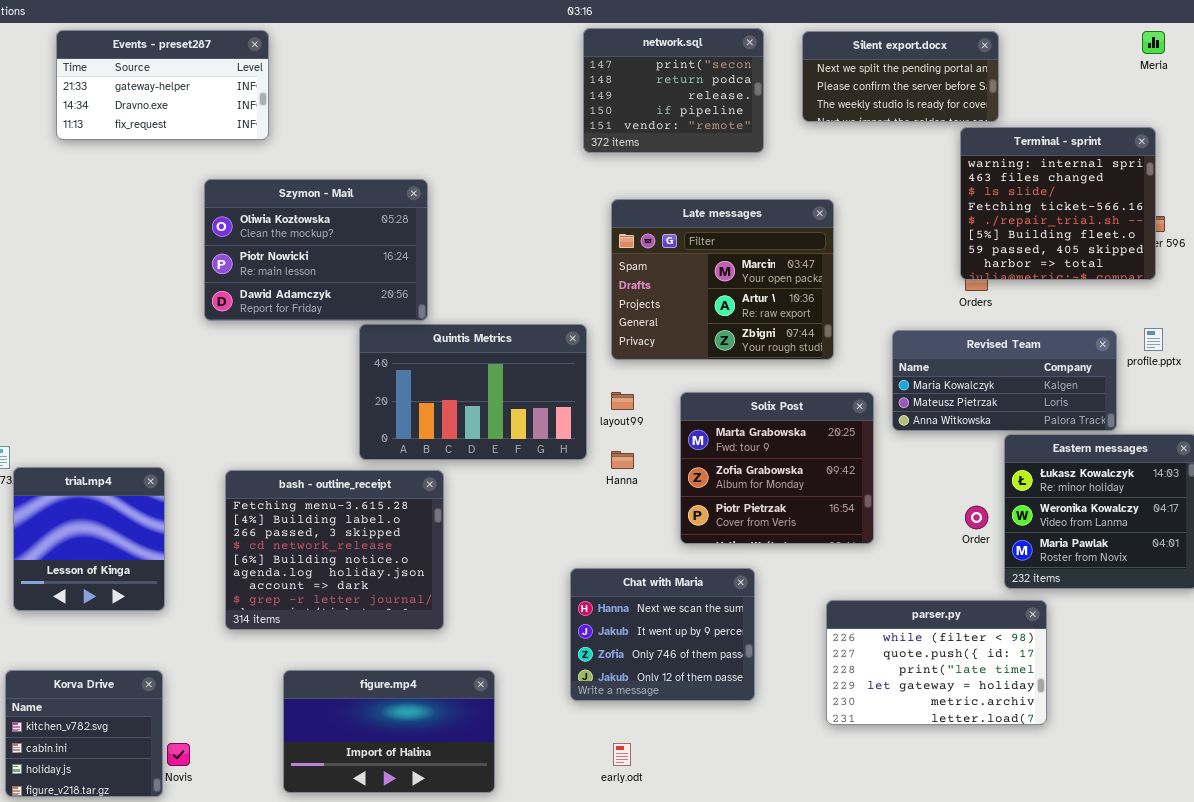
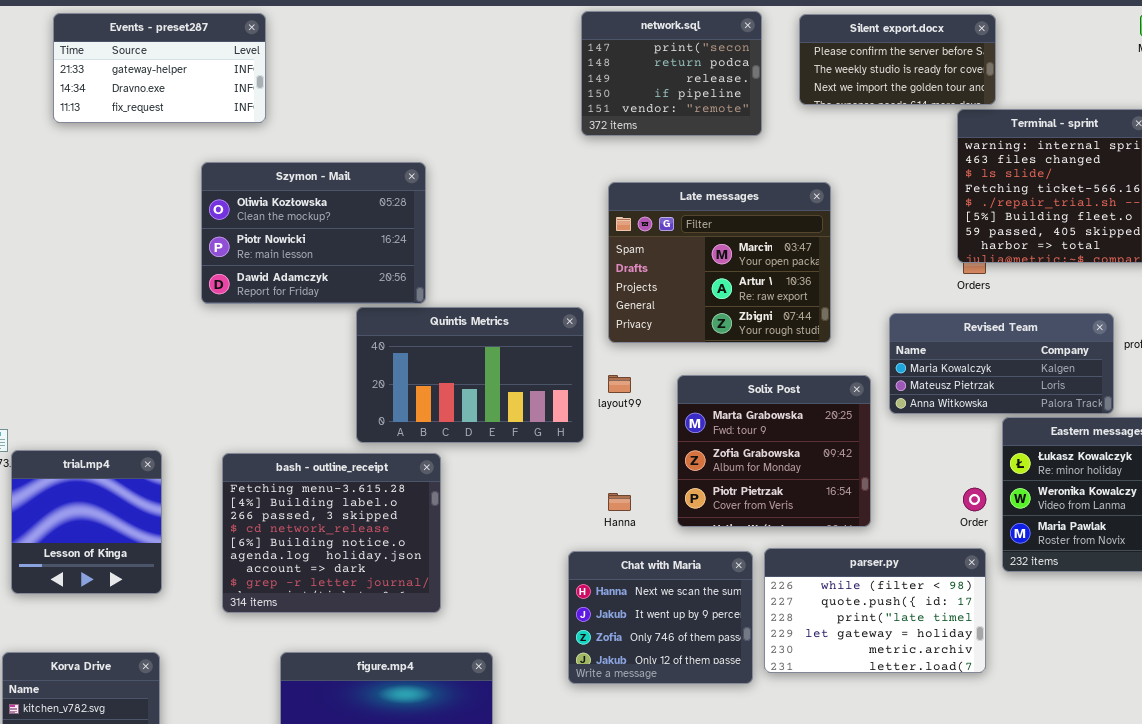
Silent export.docx: [802,31,999,122] -> [799,14,996,105], scrolled down 1 row
Hanna: [611,451,634,469] -> [608,493,631,511], moved
parser.py: [826,600,1047,725] -> [764,548,986,673], moved

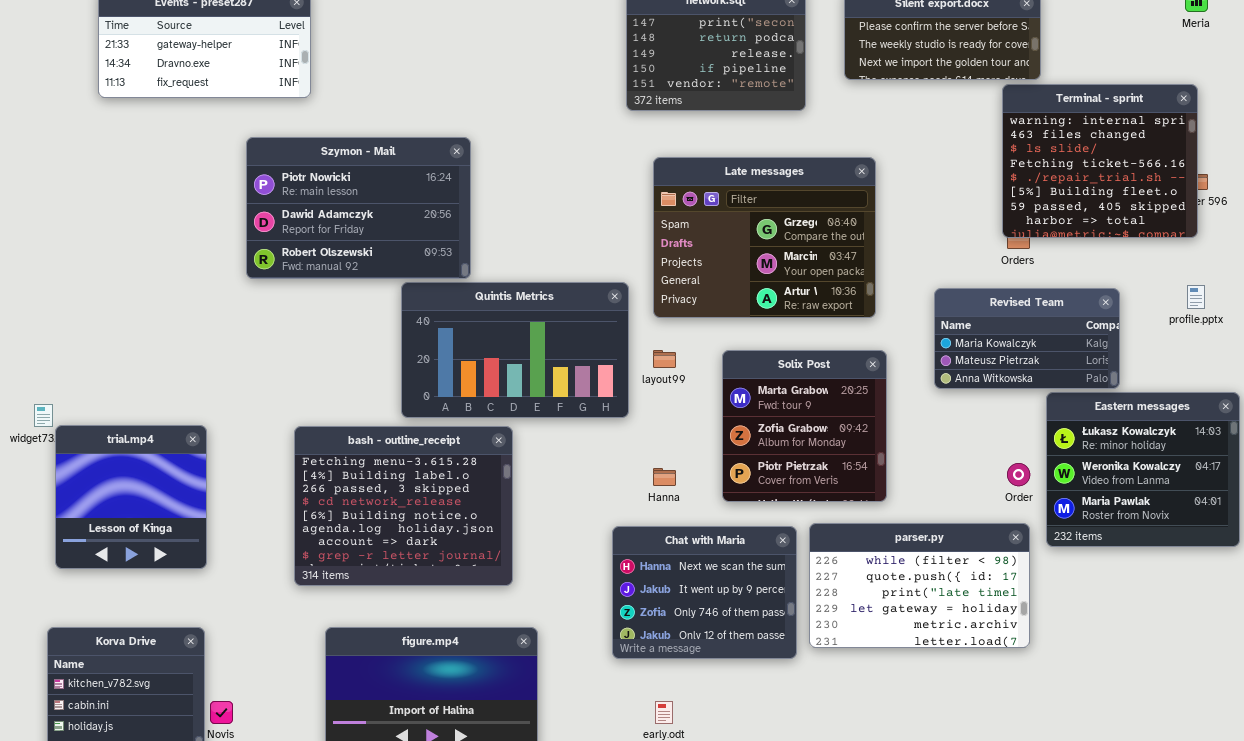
Szymon - Mail: [201,162,426,304] -> [246,137,471,279], scrolled down 1 row
Late messages: [608,182,831,343] -> [653,157,876,318], scrolled up 1 row
Revised Team: [889,313,1114,414] -> [934,288,1120,389], resized
Solix Post: [677,375,871,527] -> [722,350,887,502], resized
bash - outline_receipt: [222,453,441,613] -> [294,426,513,586], moved

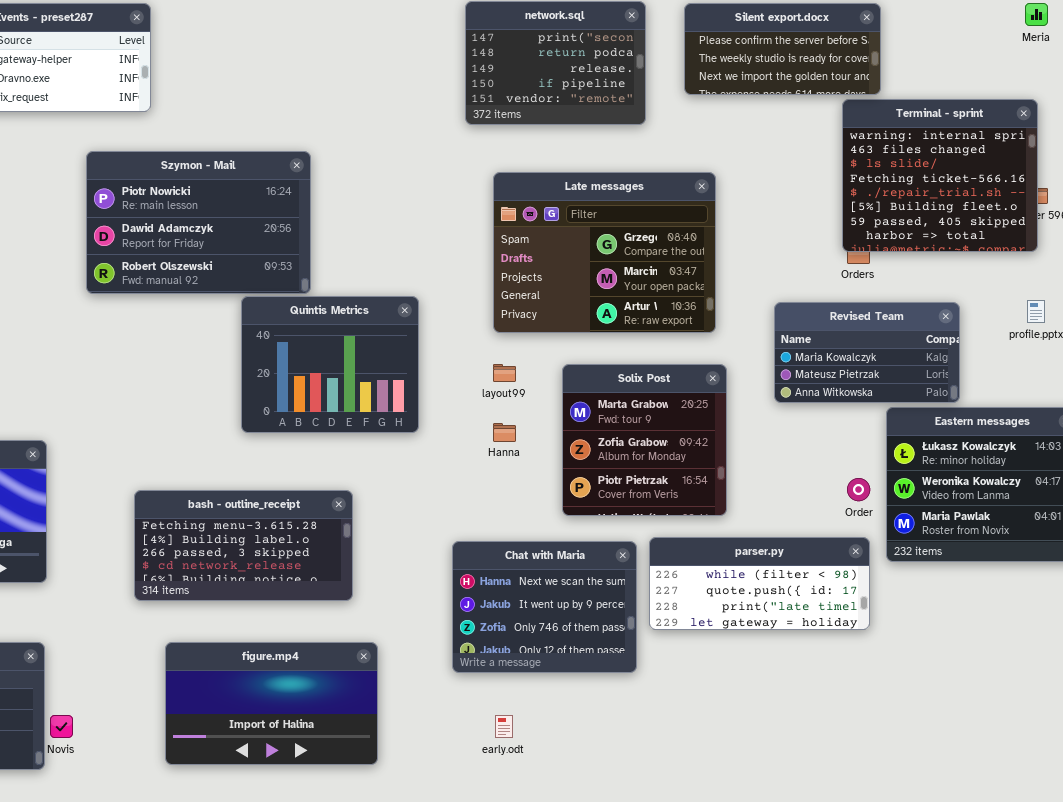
Quintis Metrics: [401,282,629,418] -> [241,296,419,433], resized
bash - outline_receipt: [294,426,513,586] -> [134,490,353,601], resized
Hanna: [653,468,676,486] -> [493,423,516,442], moved
parser.py: [809,523,1030,648] -> [649,537,870,630], resized

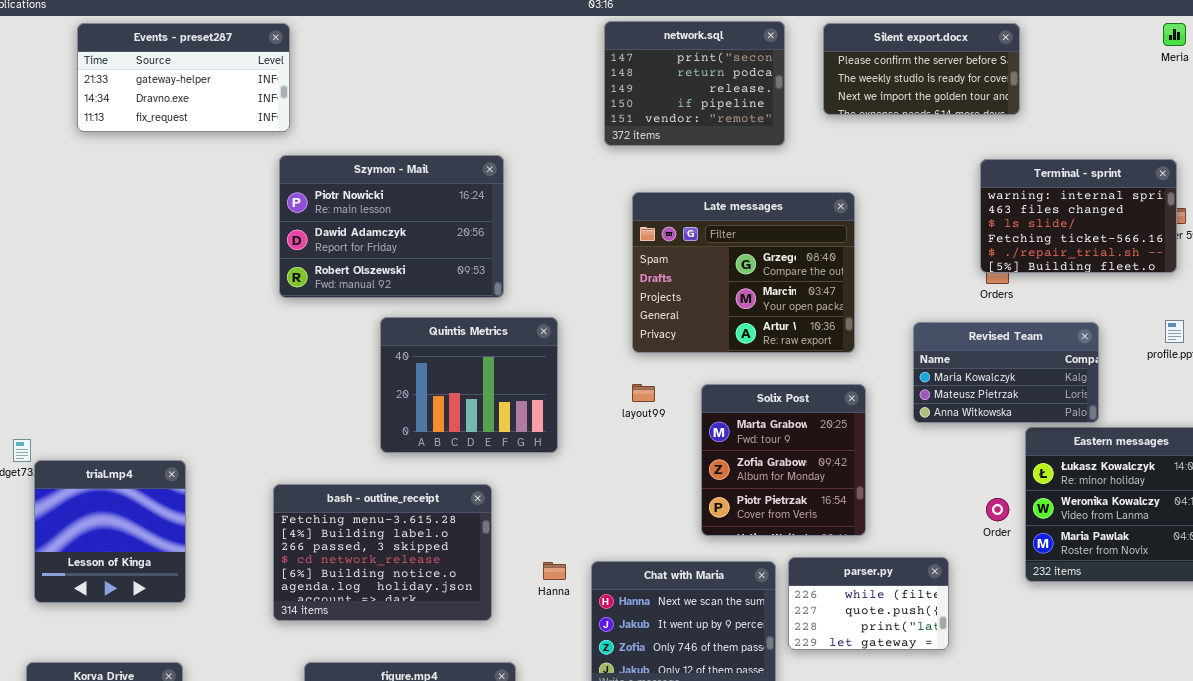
Terminal - sprint: [842,99,1038,252] -> [980,159,1177,273], resized
Szymon - Mail: [86,151,311,294] -> [279,155,504,298], moved
Hanna: [493,423,516,442] -> [543,562,566,580], moved
bash - outline_receipt: [134,490,353,601] -> [273,484,492,621], resized
parser.py: [649,537,870,630] -> [788,557,949,650], resized

